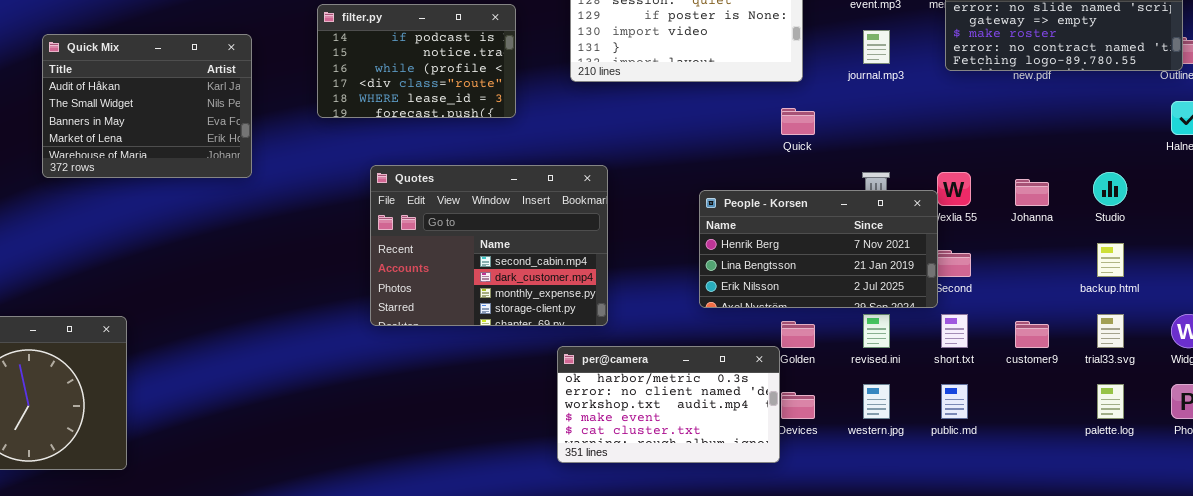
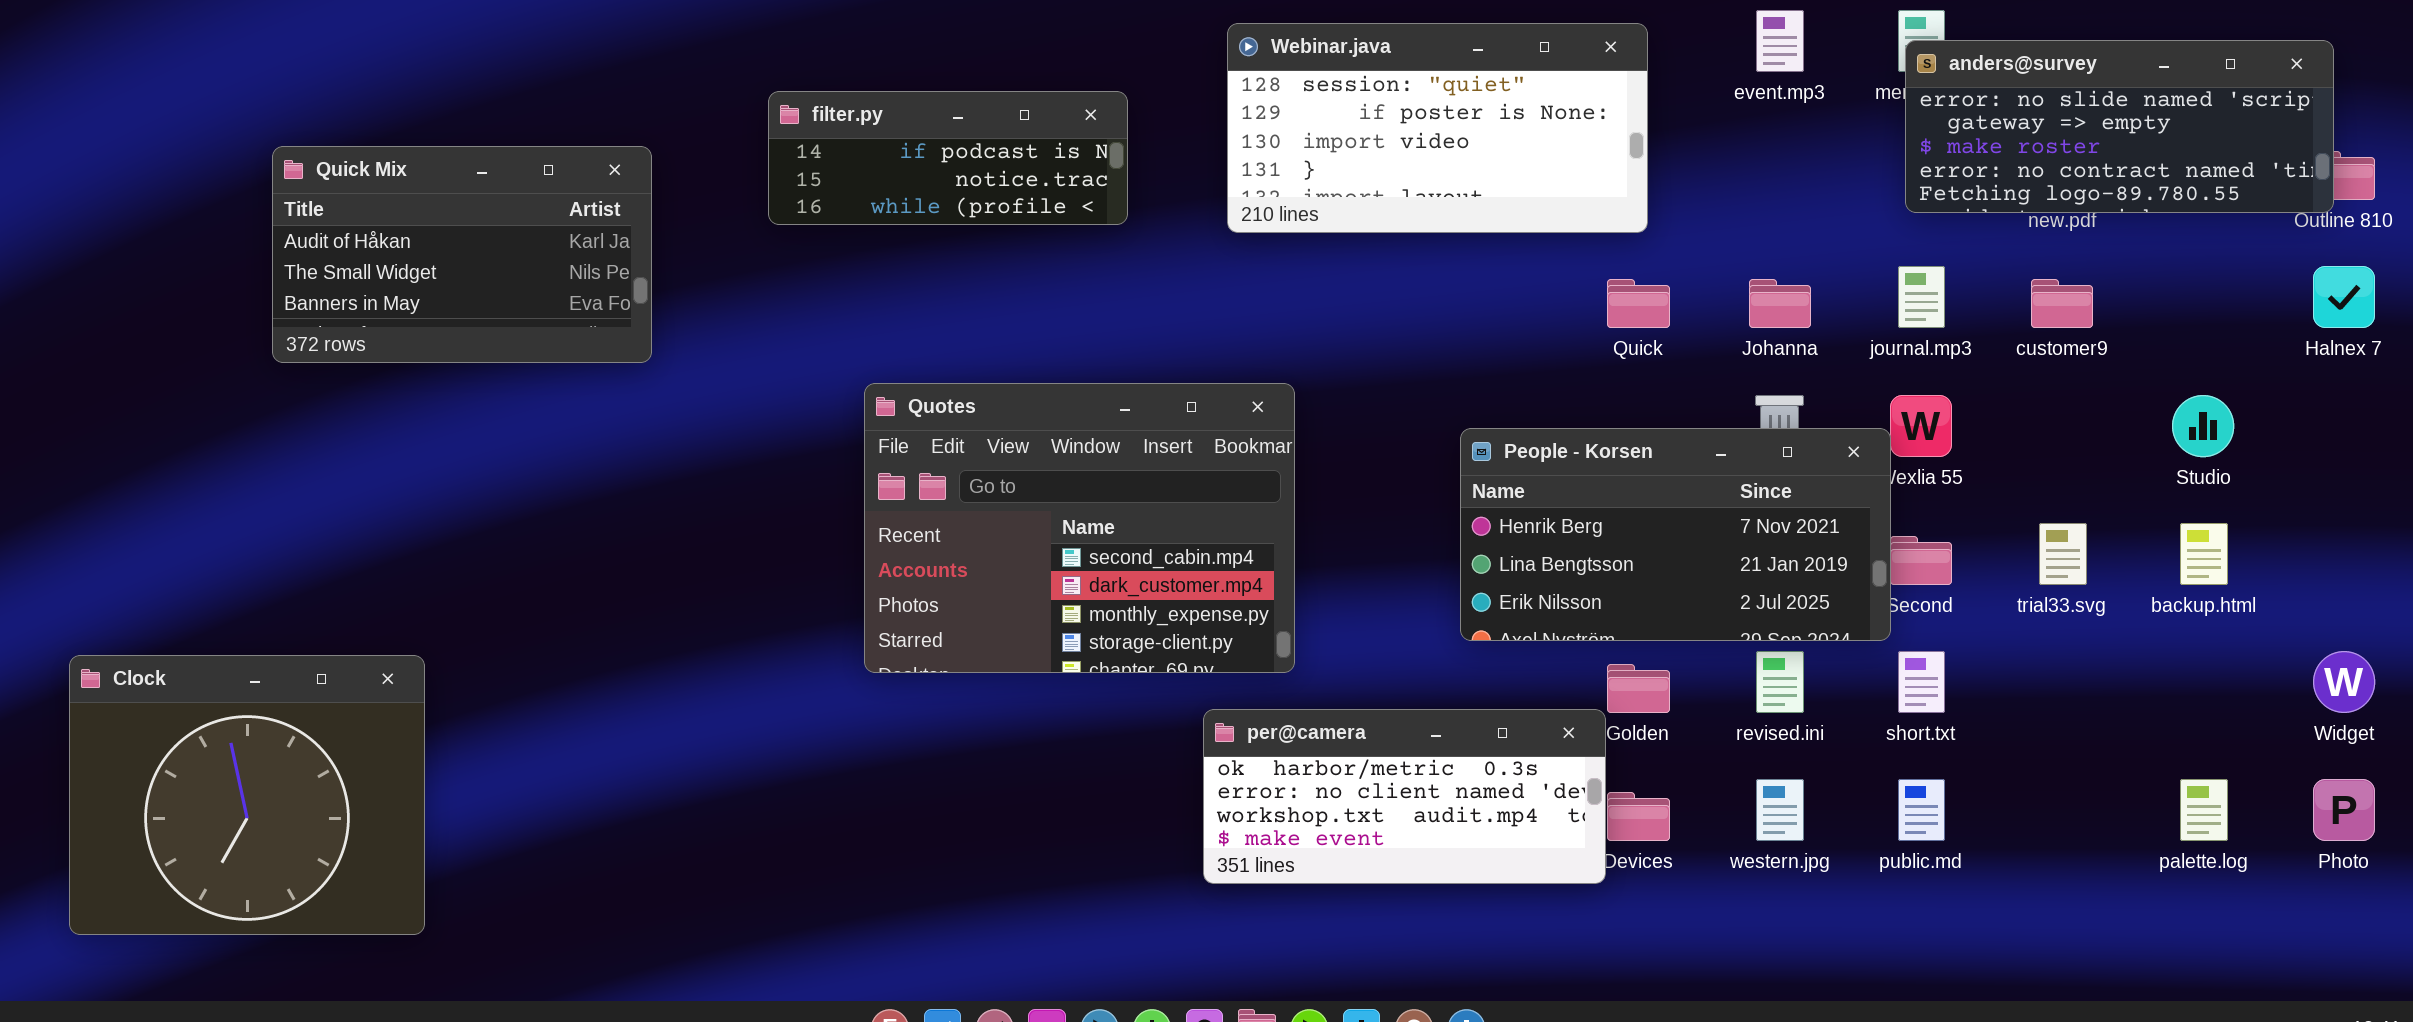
filter.py: [317,4,516,118] -> [768,91,1128,225], resized
journal.mp3: [863,30,890,64] -> [1898,266,1945,328], moved
Quick Mix: [42,34,252,178] -> [272,146,652,363], resized
Johanna: [1015,179,1049,206] -> [1749,279,1811,328], moved
trial33.svg: [1097,314,1124,348] -> [2039,523,2087,585], moved
customer9: [1015,321,1049,348] -> [2031,279,2093,328], moved
per@camera: [557,346,780,463] -> [1203,709,1606,884], resized

